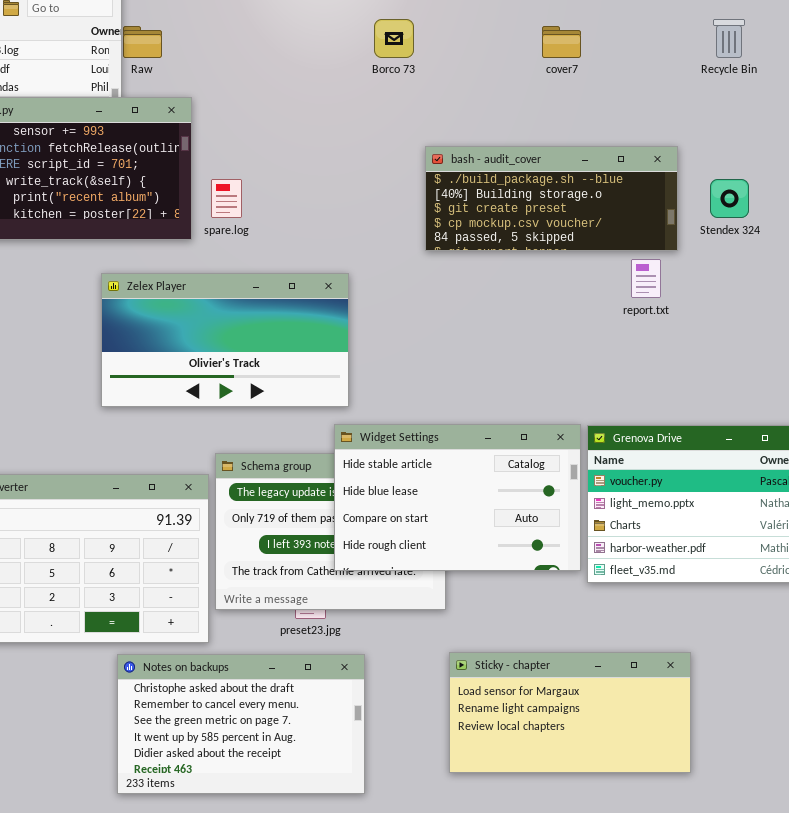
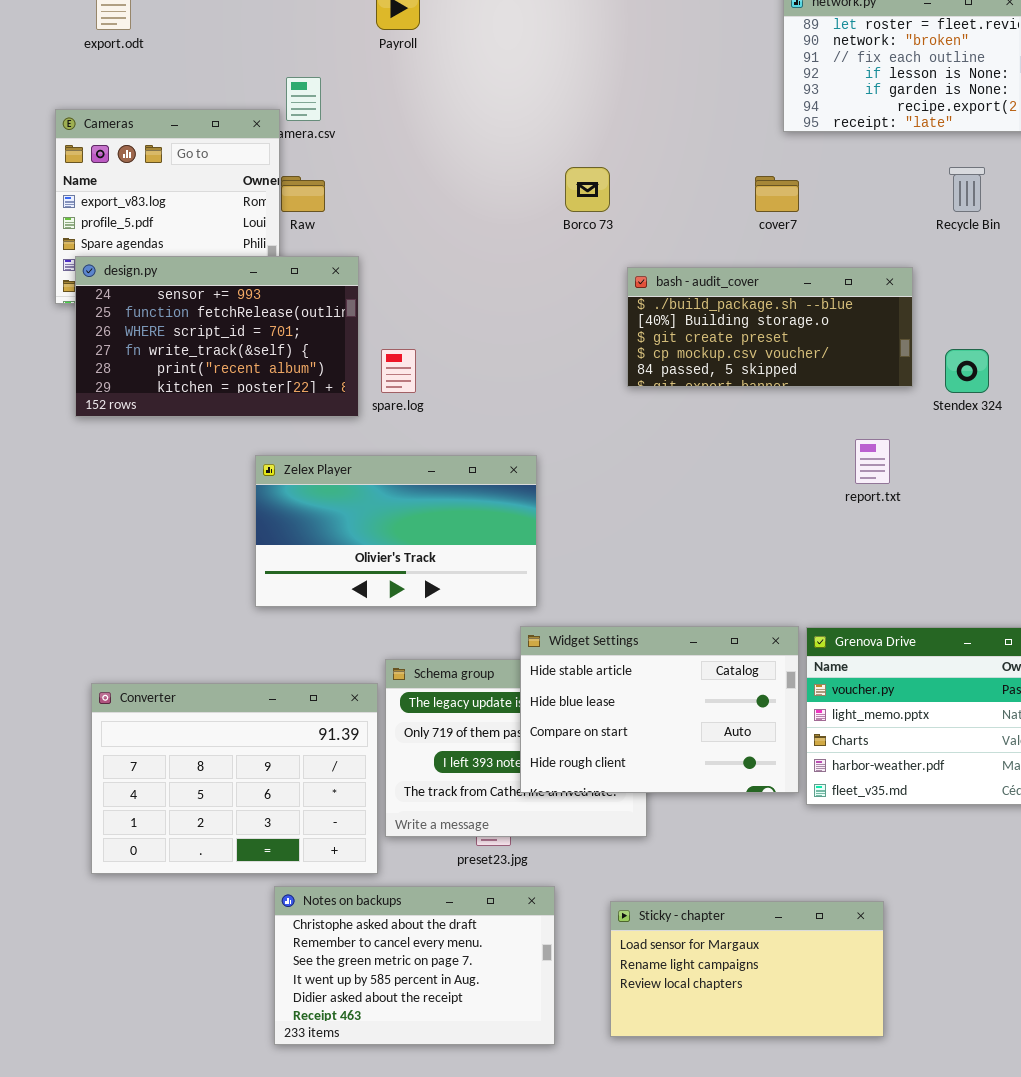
bash - audit_cover: [425,146,678,251] -> [627,267,913,387], moved
Sticky - chapter: [449,652,691,773] -> [610,901,884,1037], moved

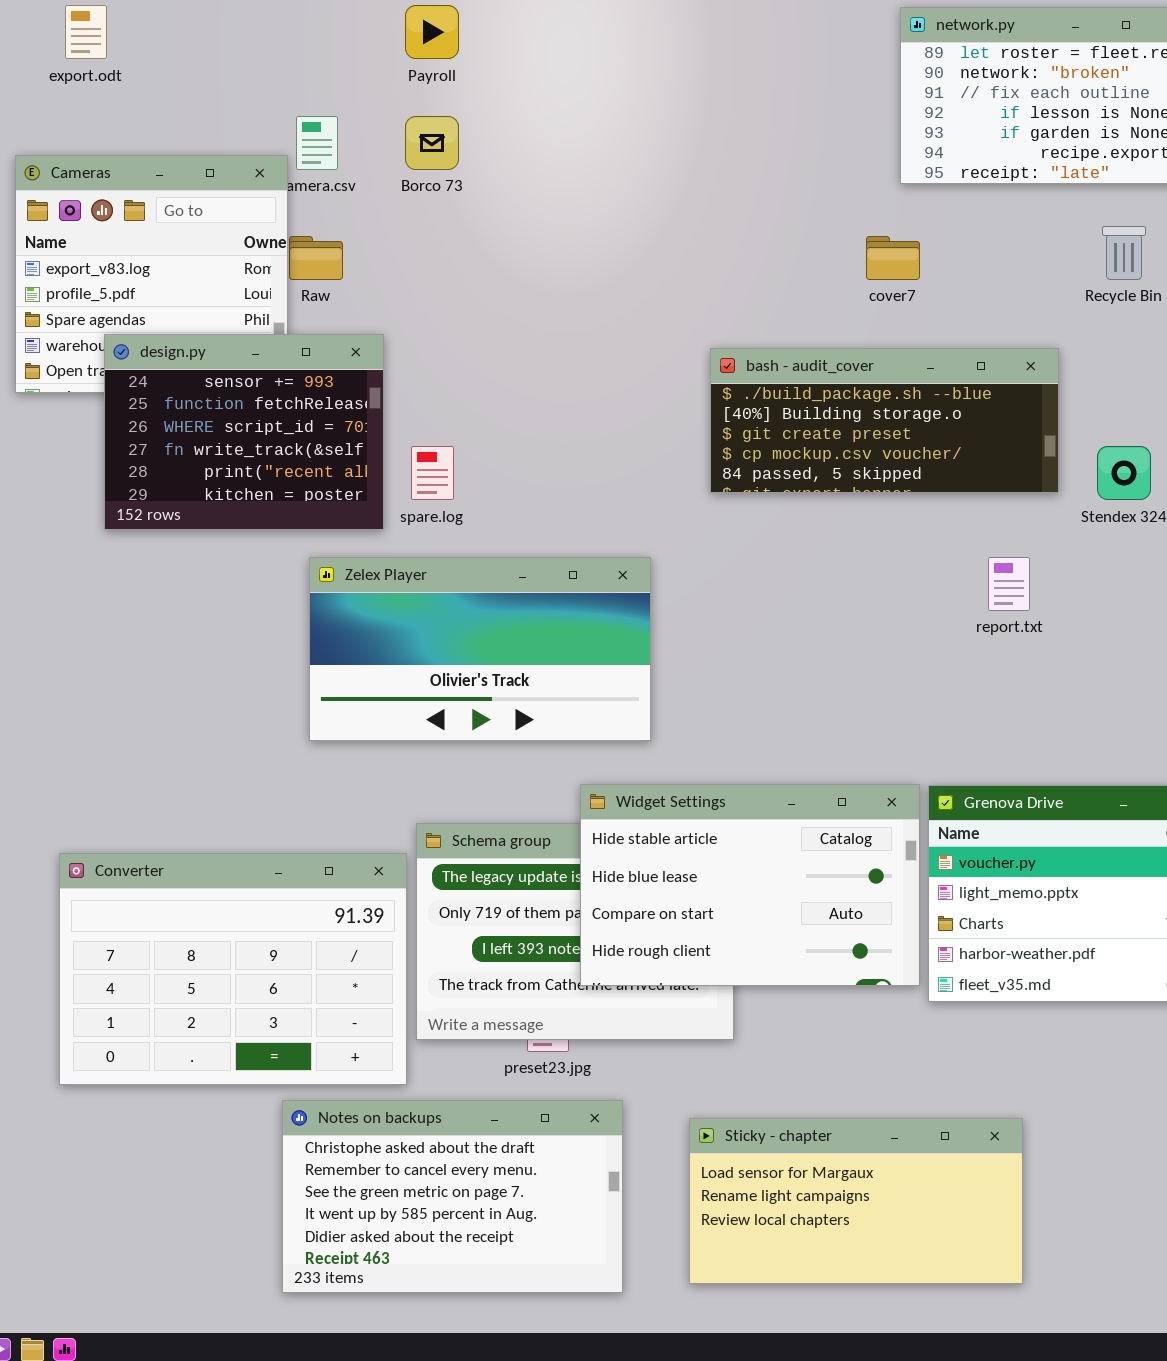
Borco 73: [565,167,610,212] -> [405,116,459,170], moved
design.py: [75,256,359,417] -> [104,334,384,530], resized
Zelex Player: [255,455,537,607] -> [309,557,651,741], moved

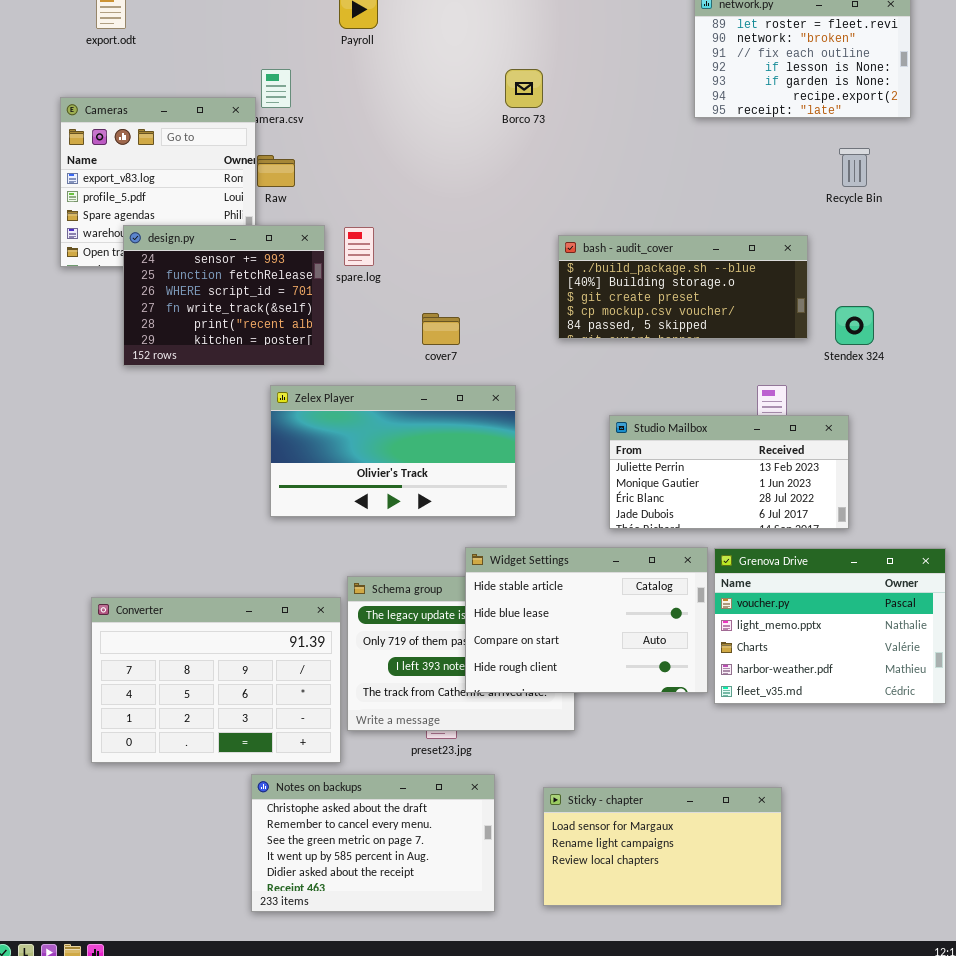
Borco 73: [405,116,459,170] -> [505,69,543,108], moved
cover7: [866,236,920,280] -> [422,313,460,345], moved
spare.log: [411,446,454,500] -> [344,227,374,266], moved
Studio Mailbox: none -> [609,415,849,529], opened

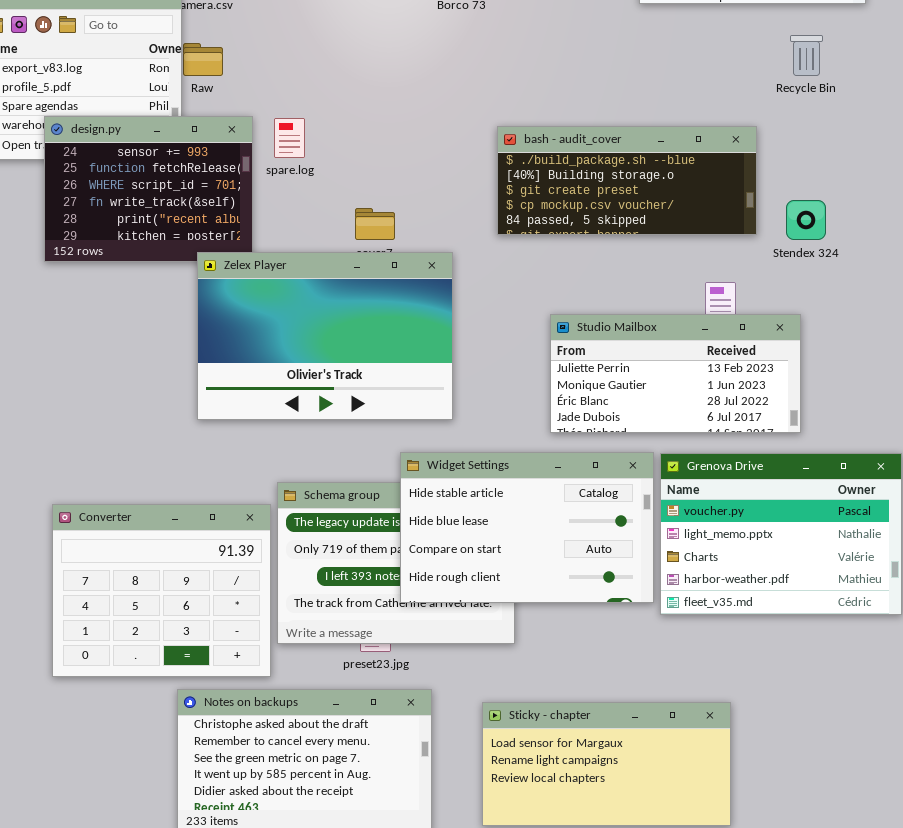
Zelex Player: [270,385,516,517] -> [197,252,453,420], resized
Converter: [91,597,341,763] -> [52,504,271,677], resized

